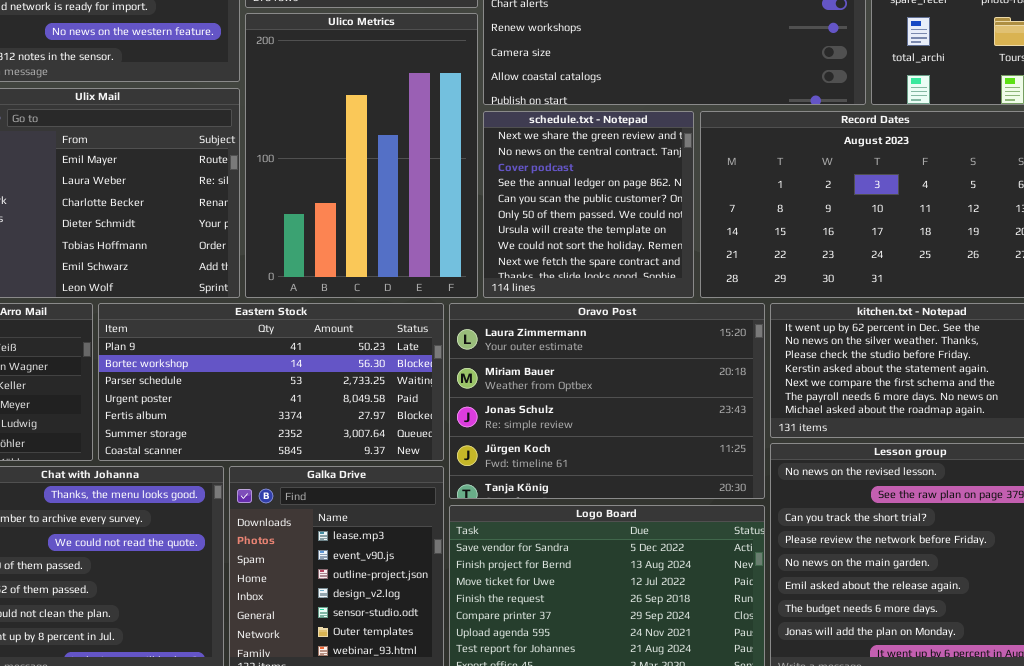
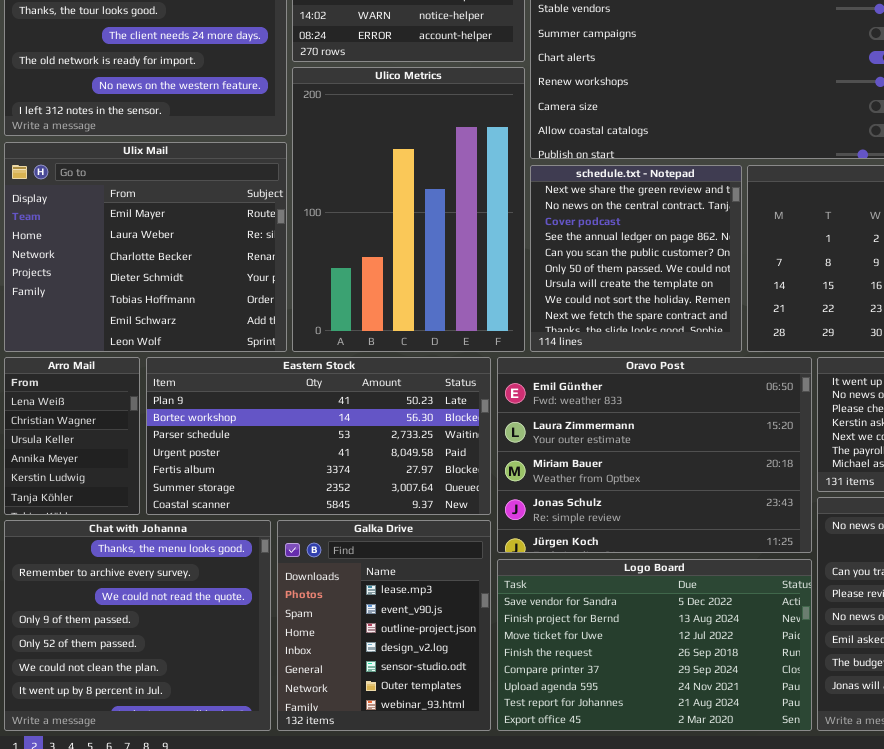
Oravo Post: [449,303,765,499] -> [497,357,812,553], scrolled up 1 row

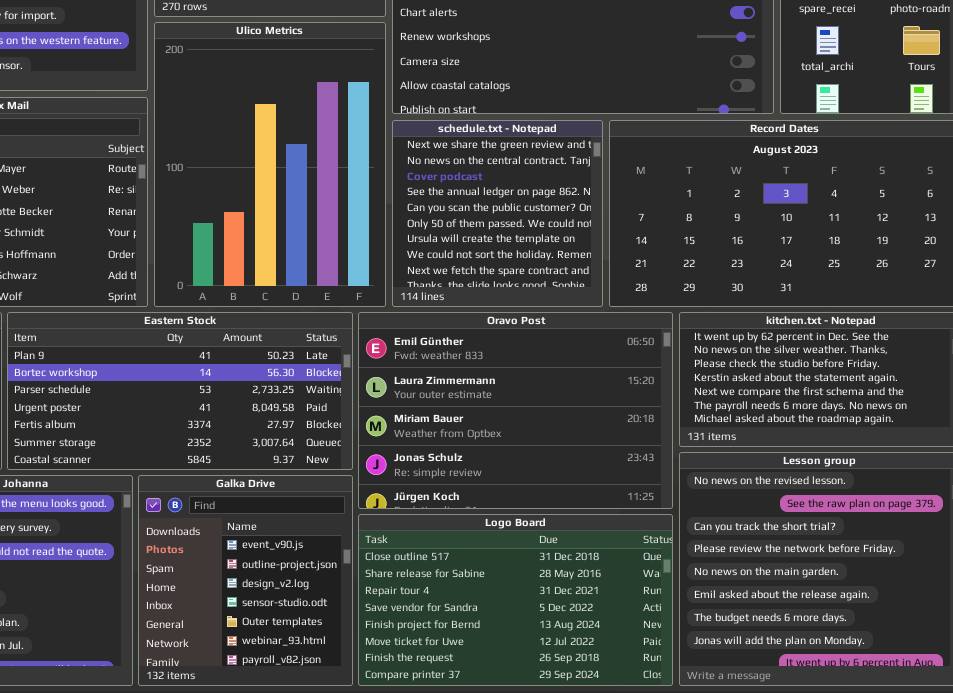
Galka Drive: [277,520,491,731] -> [138,475,353,686], scrolled down 1 row
Logo Board: [497,559,812,731] -> [358,514,673,686], scrolled up 3 rows

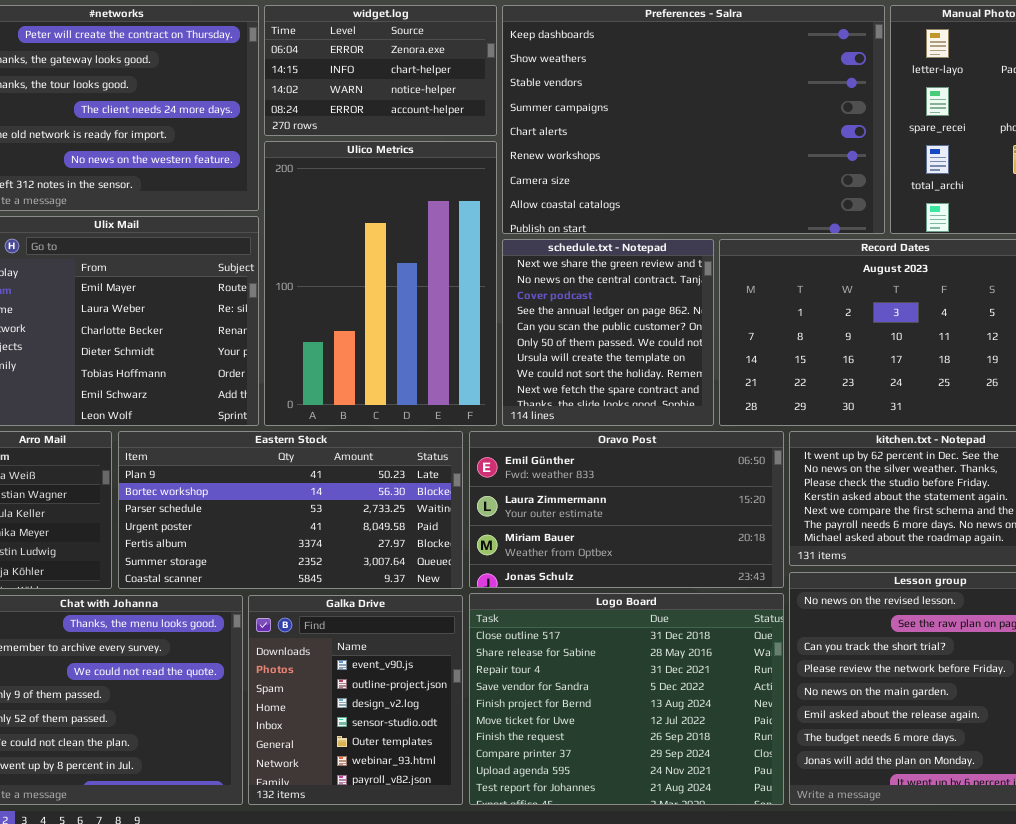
Oravo Post: [358,312,673,509] -> [469,431,784,588], resized
Logo Board: [358,514,673,686] -> [469,593,784,805], resized

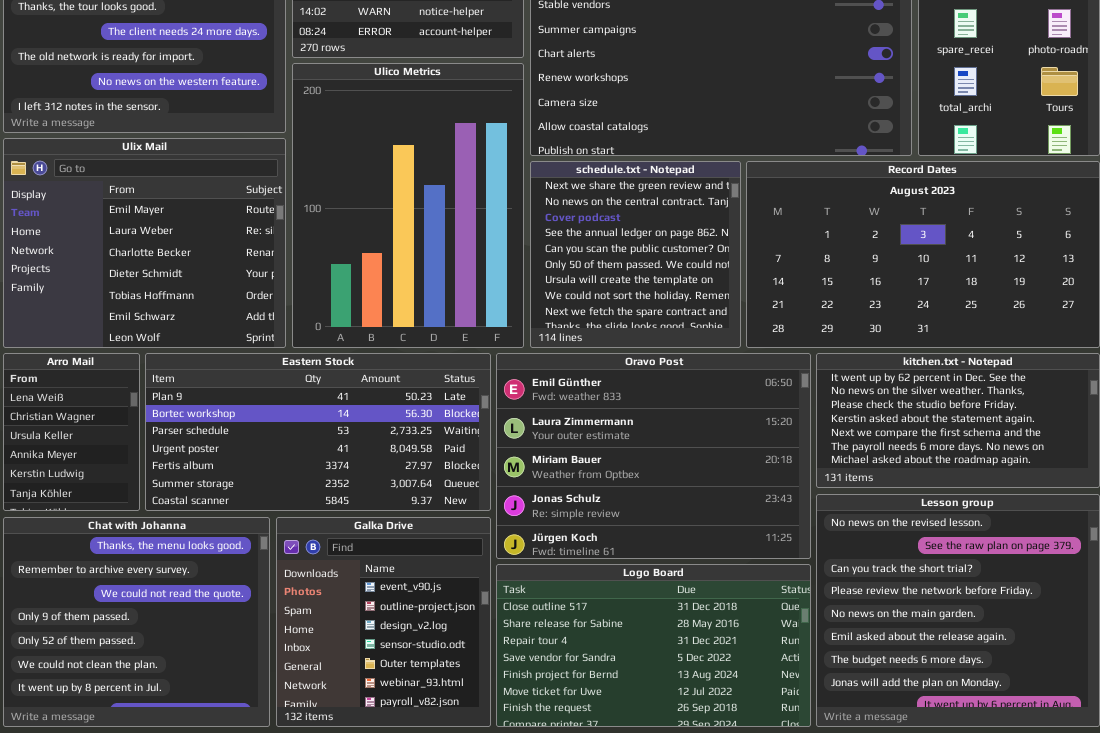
Oravo Post: [469,431,784,588] -> [496,353,811,559], resized
Logo Board: [469,593,784,805] -> [496,564,811,727], resized

